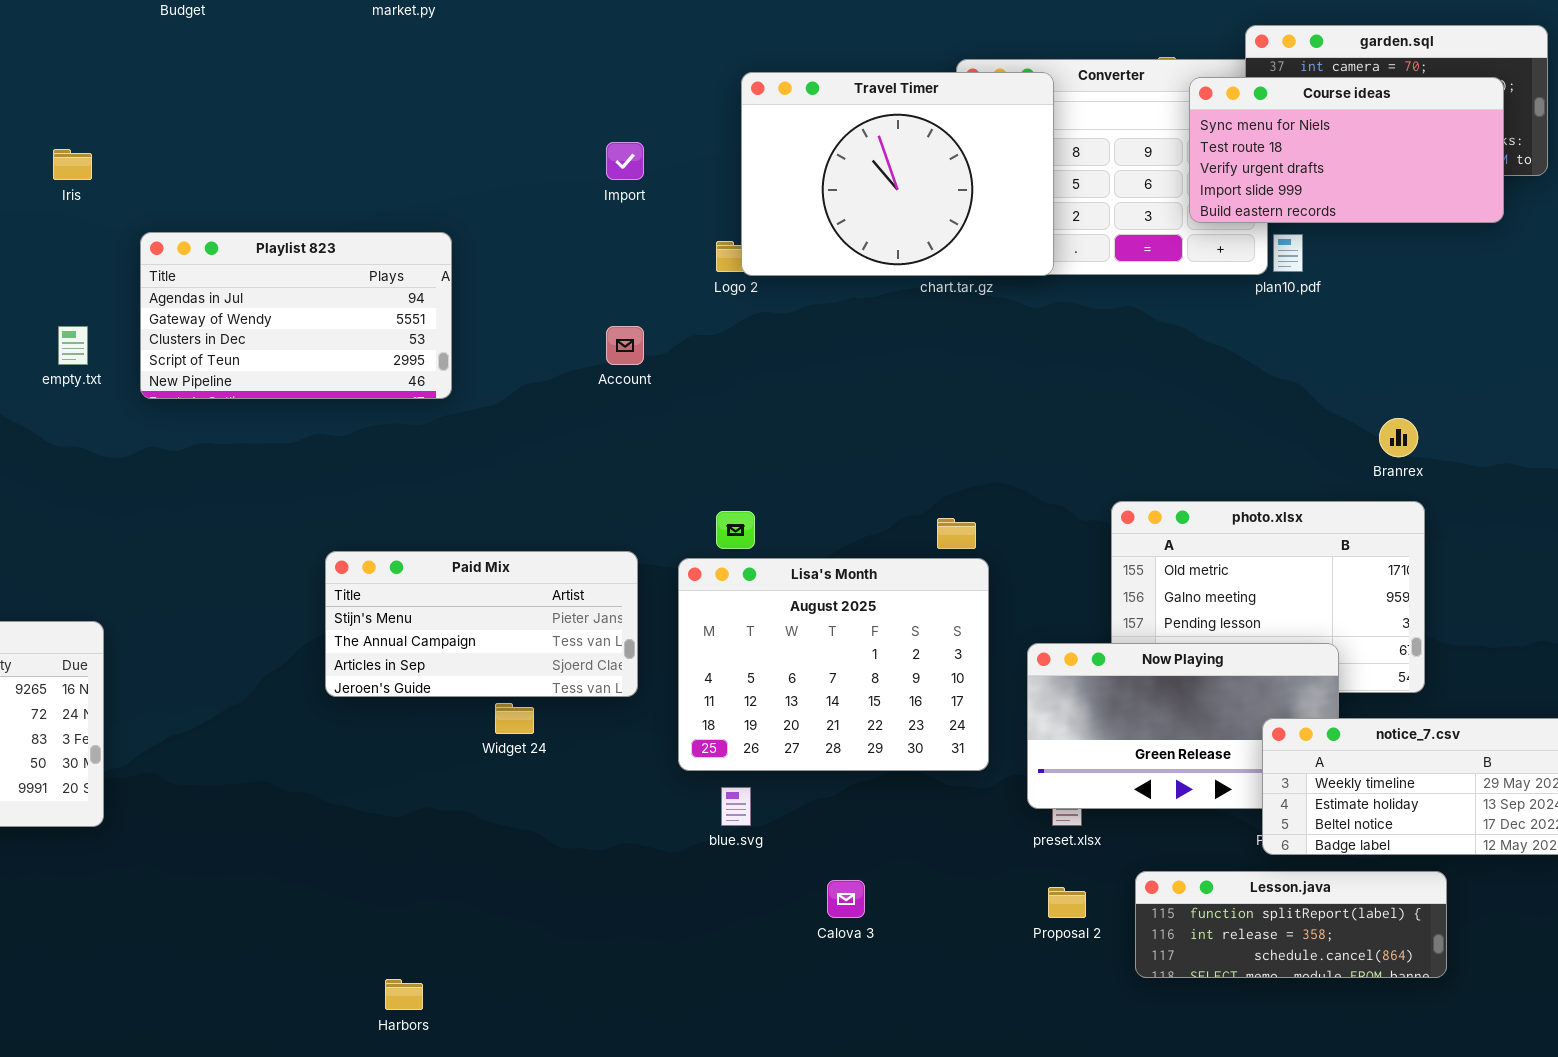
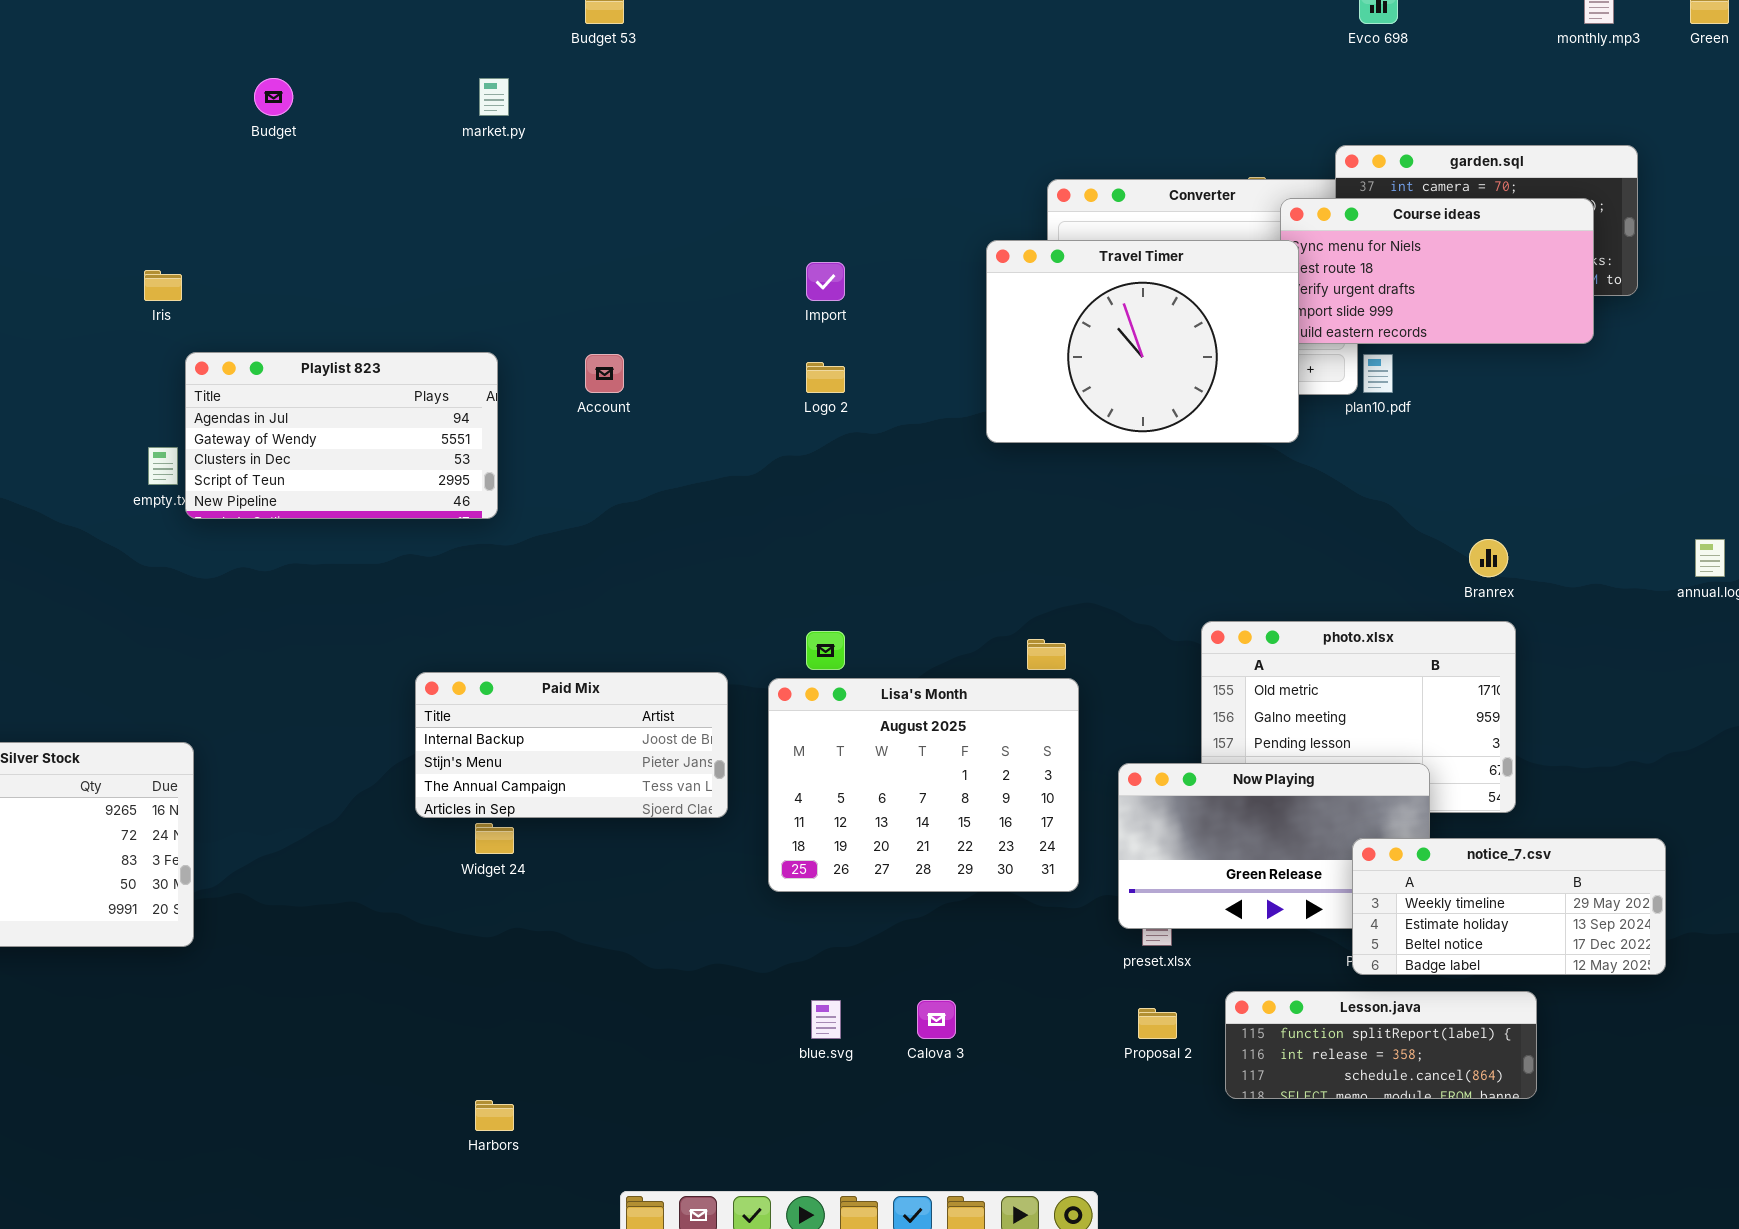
Travel Timer: [741,72,1054,276] -> [986,240,1299,443], moved
Import: [606,142,644,180] -> [806,262,845,301], moved
Playlist 823: [140,232,452,399] -> [185,352,498,519], moved
Account: [606,326,644,365] -> [585,354,624,393], moved
Paid Mix: [325,551,638,697] -> [415,672,728,818], scrolled up 1 row
Widget 24: [495,703,534,734] -> [475,823,514,854], moved
blue.svg: [721,787,751,826] -> [811,1000,841,1039], moved

